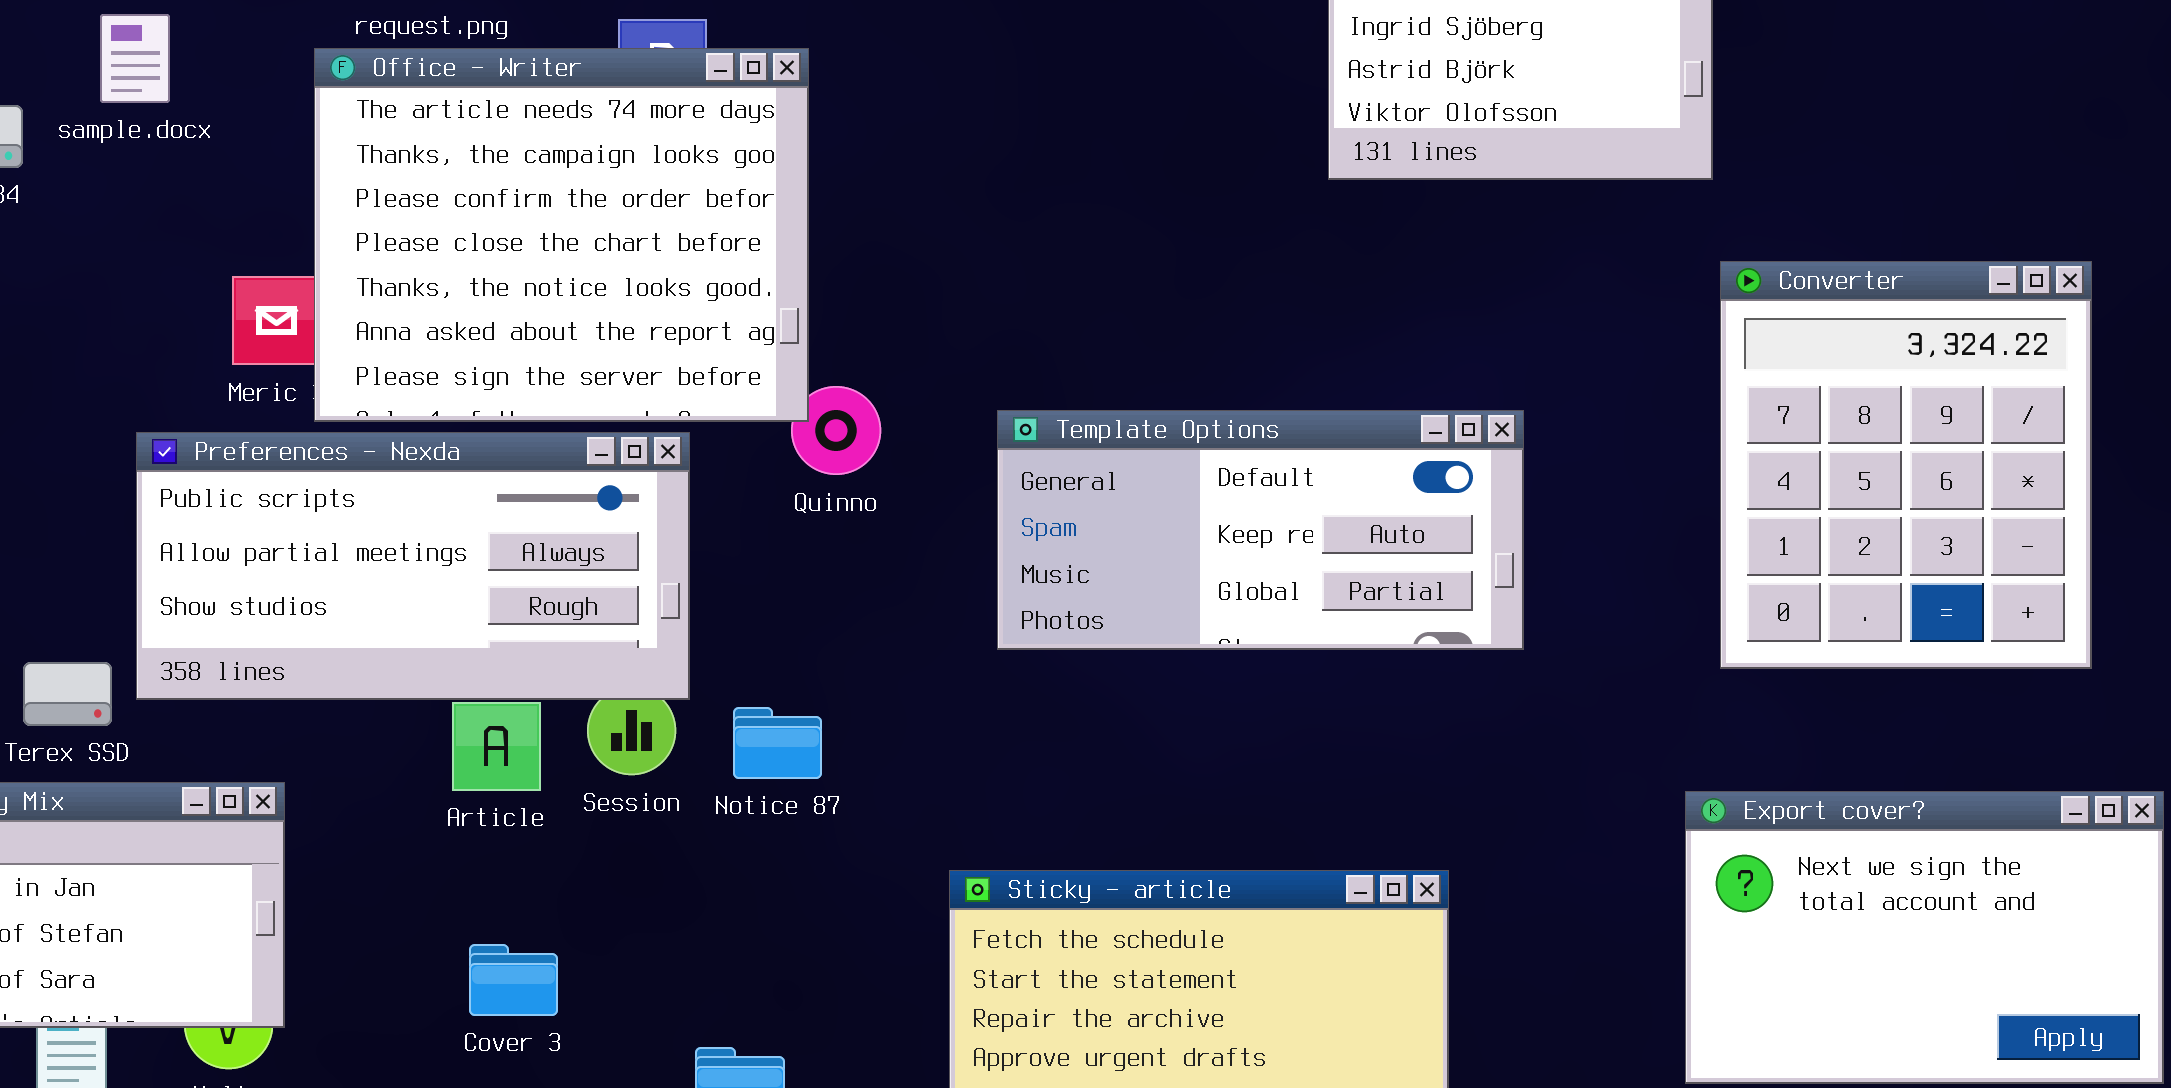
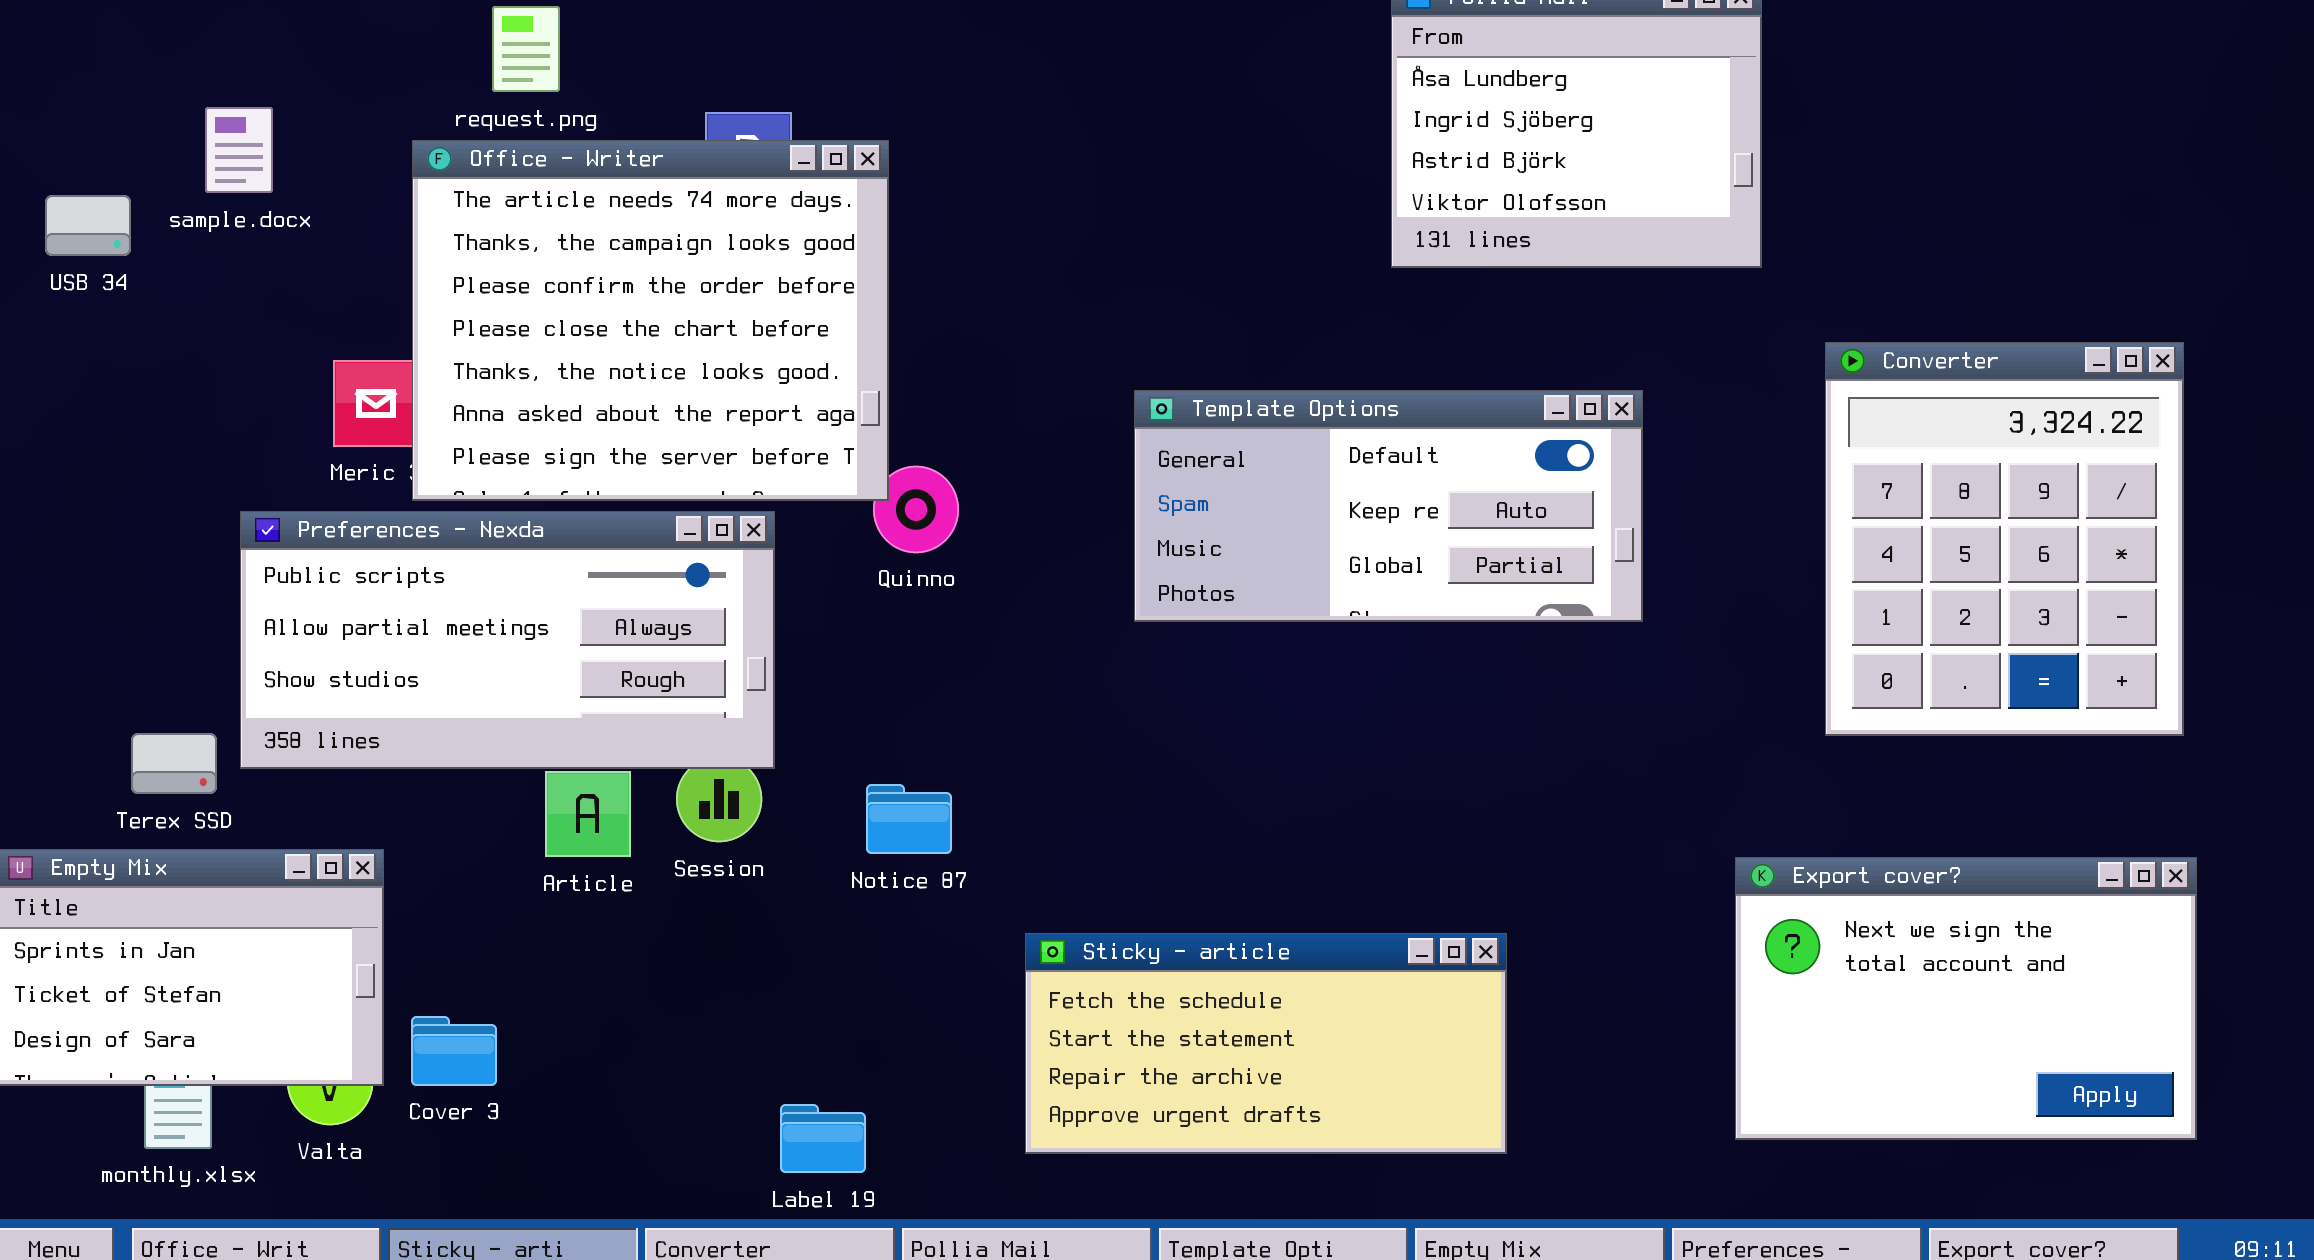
Converter: [1720,261,2092,669] -> [1825,342,2184,736], moved
Template Options: [997,410,1524,650] -> [1134,390,1643,622], moved
Notice 87: [733,707,822,779] -> [866,784,952,854], moved
Cover 3: [469,944,558,1016] -> [411,1016,497,1086], moved

